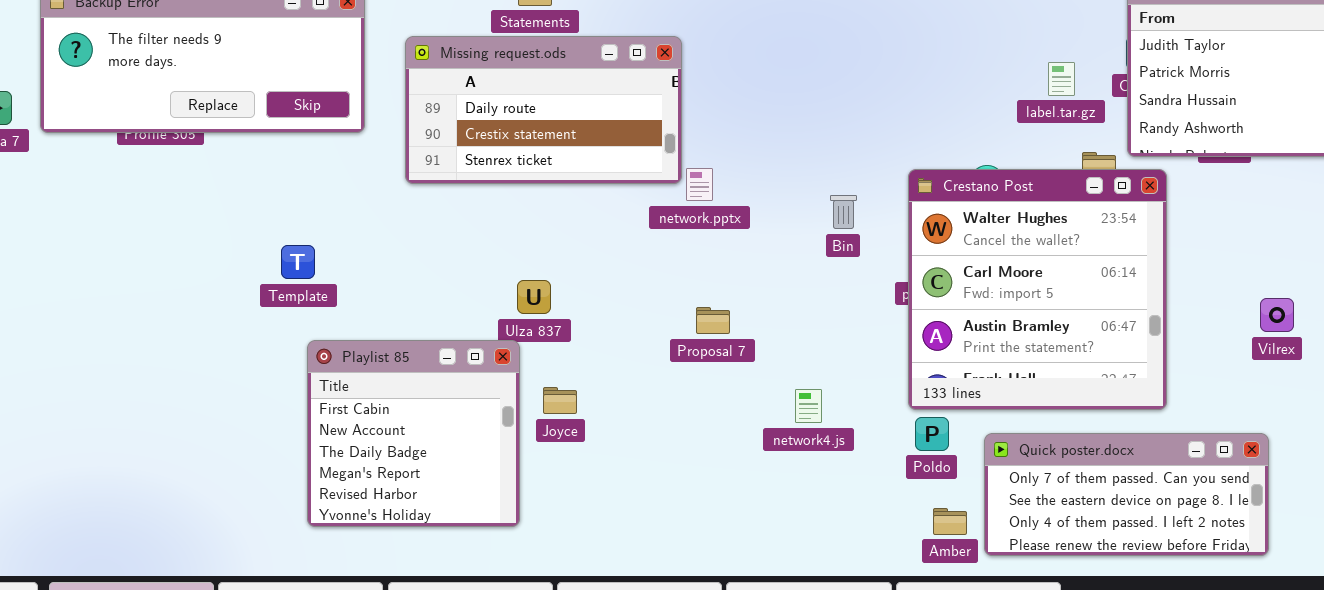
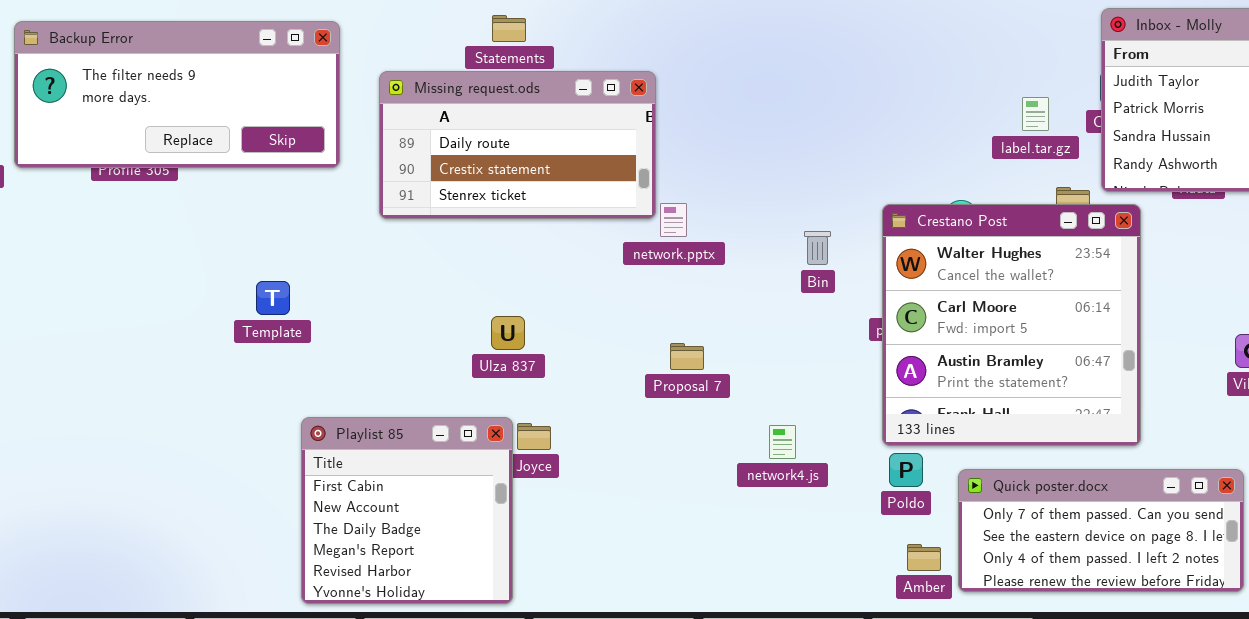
Playlist 85: [307,340,520,527] -> [301,417,513,604], moved

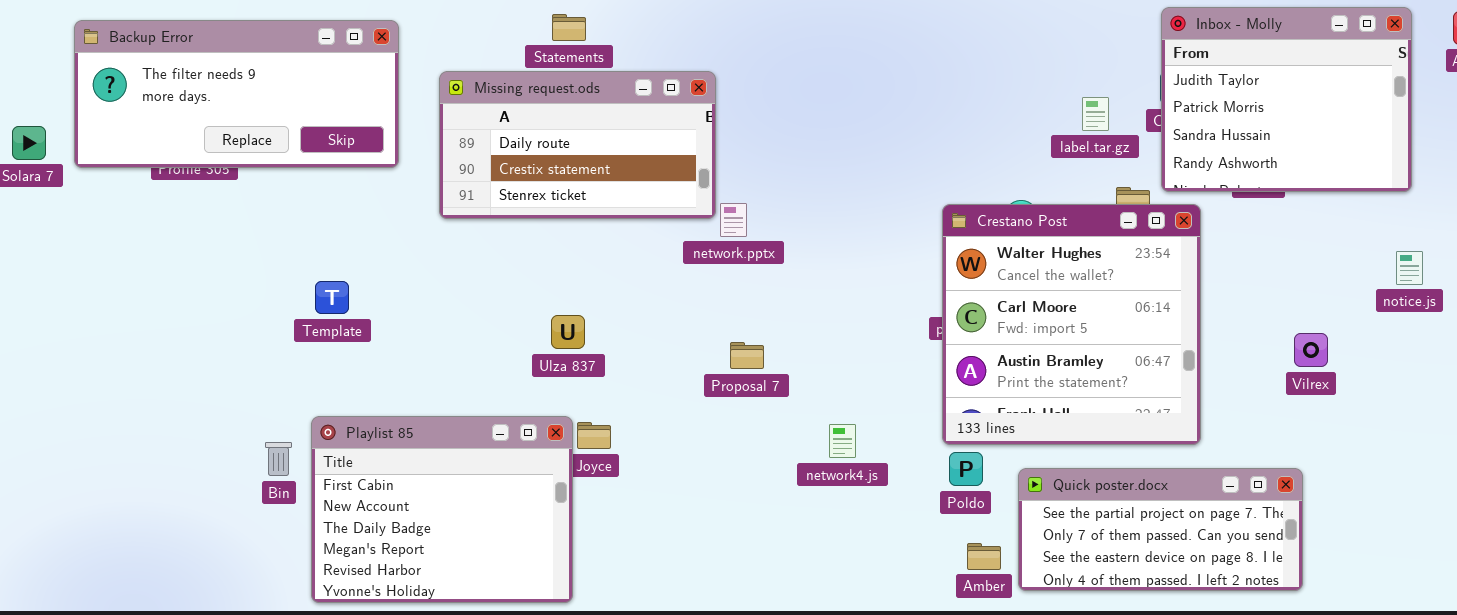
Bin: [804,231,831,265] -> [265,442,292,476], moved
Playlist 85: [301,417,513,604] -> [311,416,573,603], resized
Quick poster.docx: [958,469,1244,592] -> [1018,468,1303,591], scrolled up 1 row

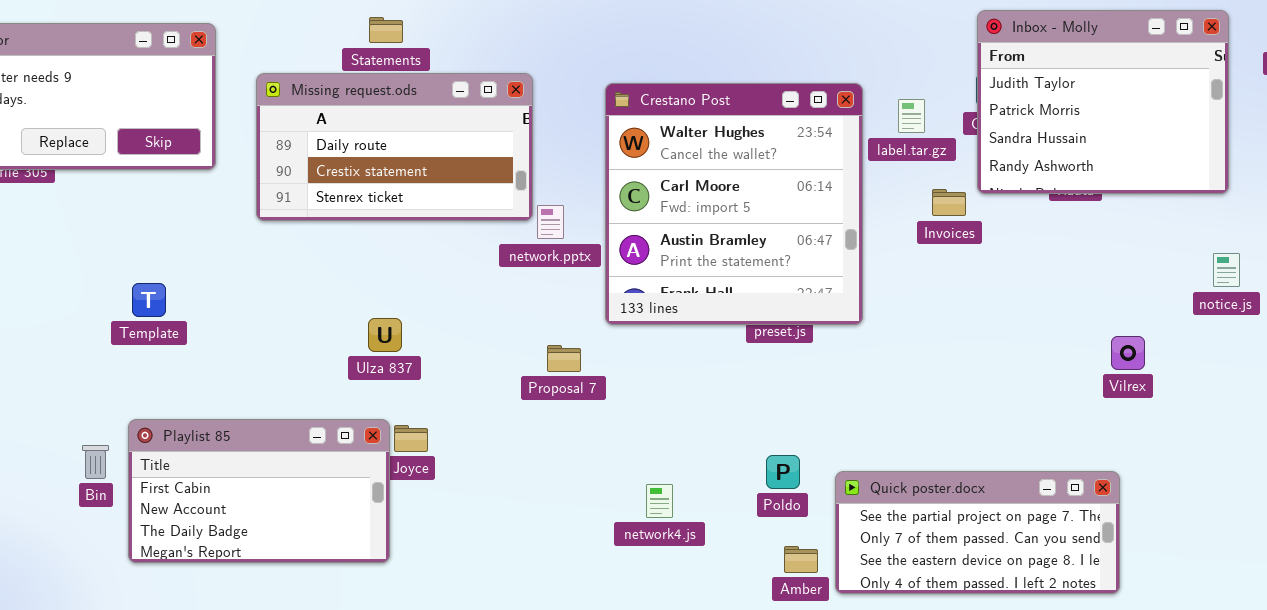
Crestano Post: [942,204,1201,445] -> [605,83,863,325], moved
Playlist 85: [311,416,573,603] -> [128,419,390,563], resized
network4.js: [829,424,856,458] -> [646,484,673,518], moved

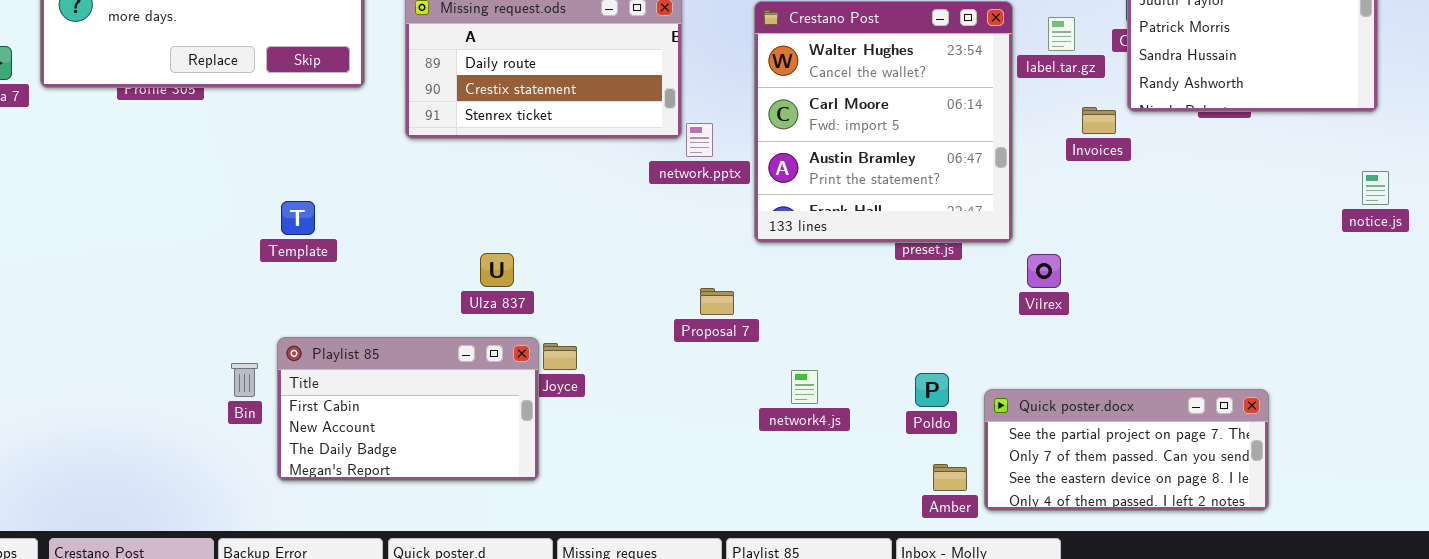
Ulza 837: [368,318,402,352] -> [480,253,514,287], moved
Vilrex: [1111,336,1145,370] -> [1027,254,1061,288], moved
Proposal 7: [547,345,581,372] -> [700,288,734,315], moved
network4.js: [646,484,673,518] -> [791,370,818,404], moved

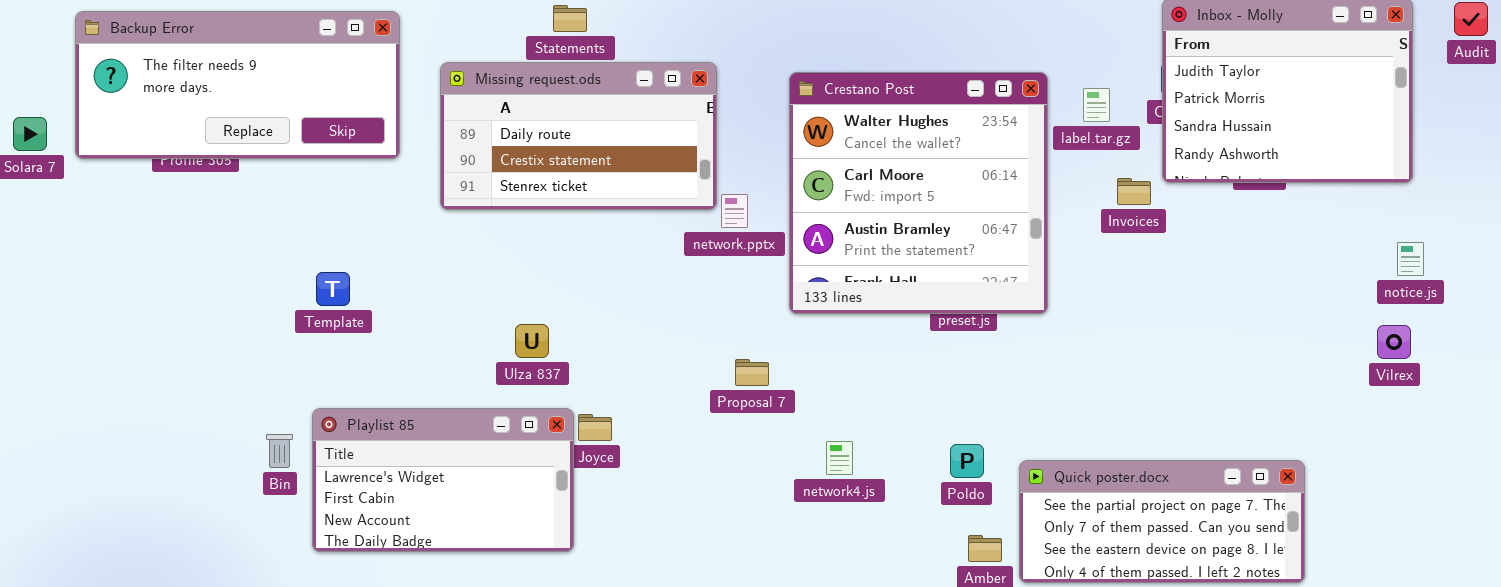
Vilrex: [1027,254,1061,288] -> [1377,325,1411,359], moved
Playlist 85: [277,337,539,481] -> [312,408,574,552], scrolled up 1 row

